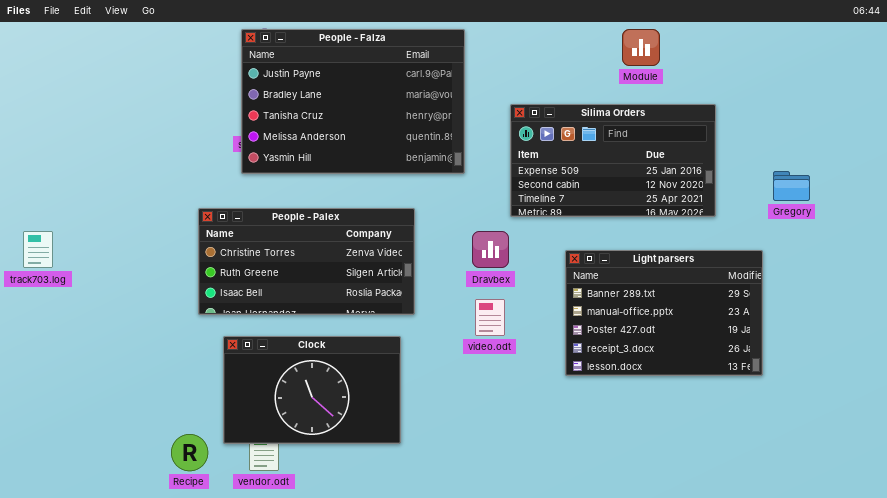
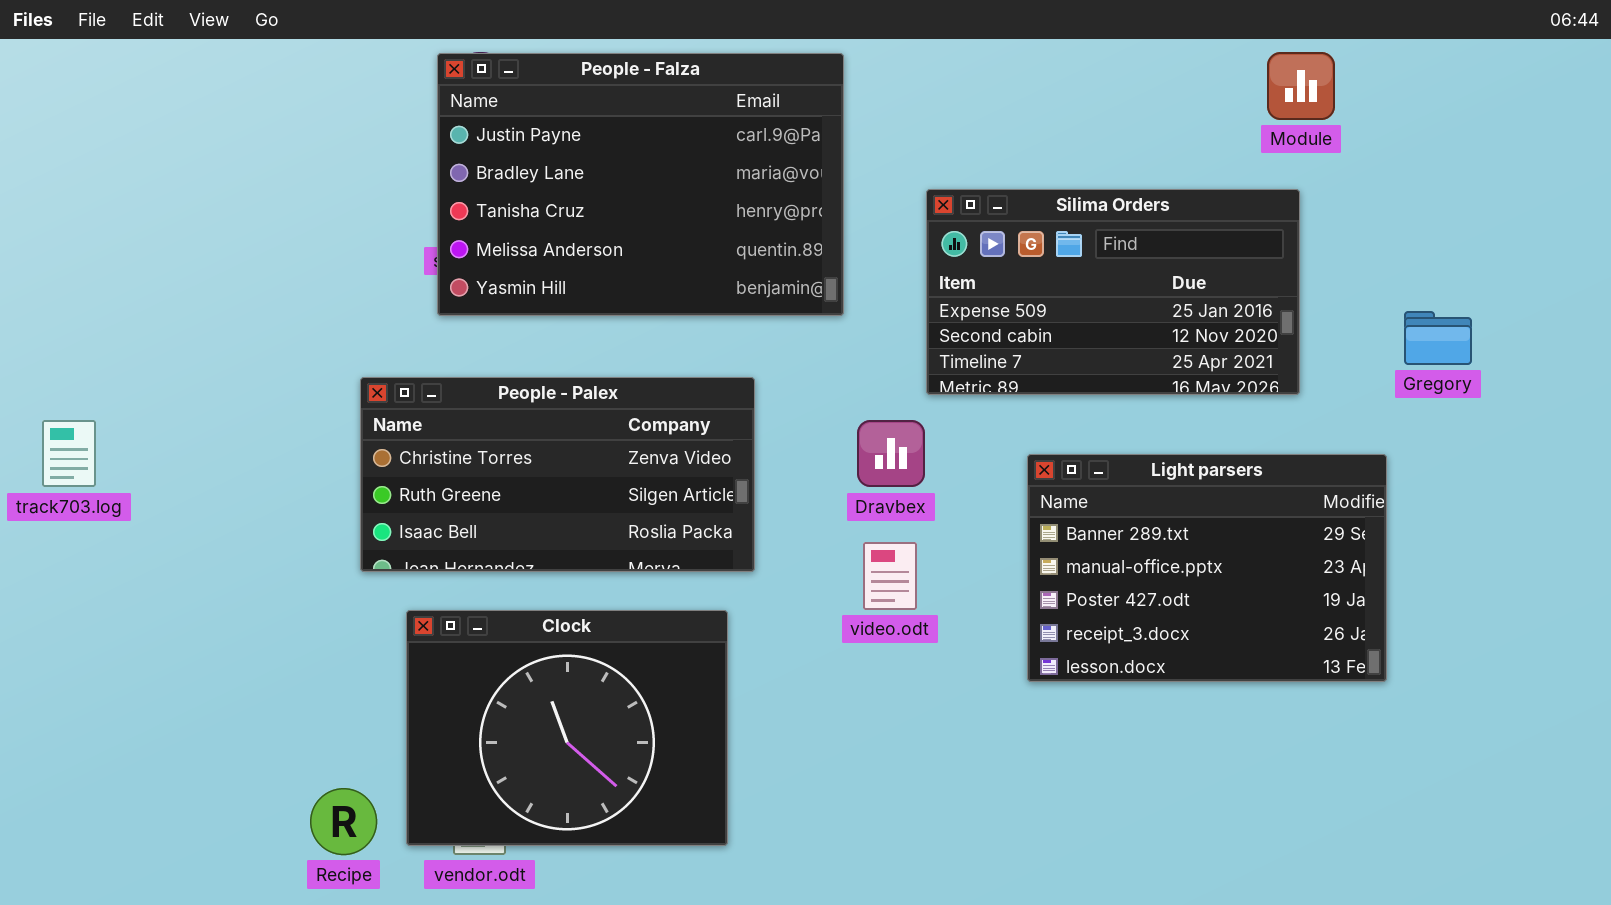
Module: [622,29,660,66] -> [1267,52,1335,120], moved
Clock: [223,336,401,444] -> [406,610,728,846], resized

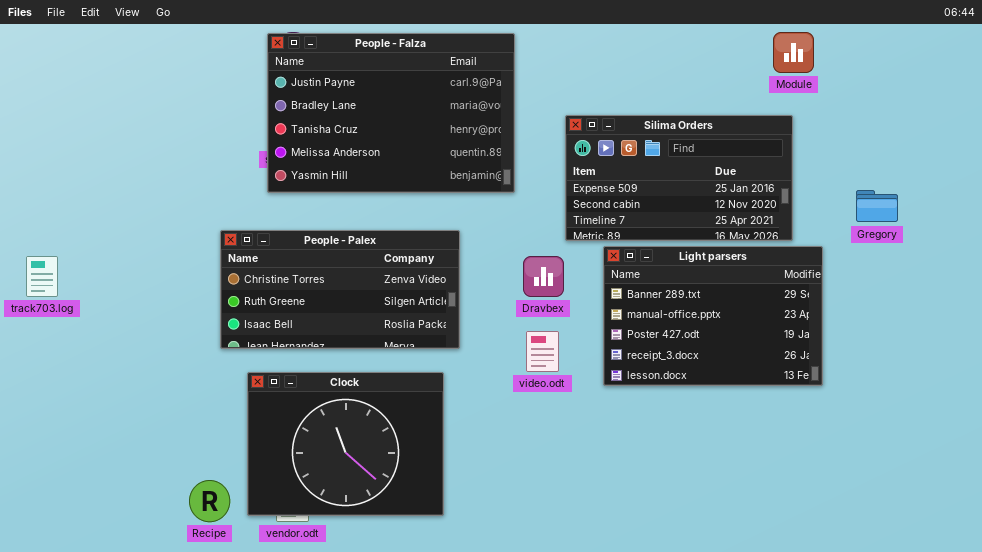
Light parsers: [1027,454,1387,682] -> [603,246,823,386], moved

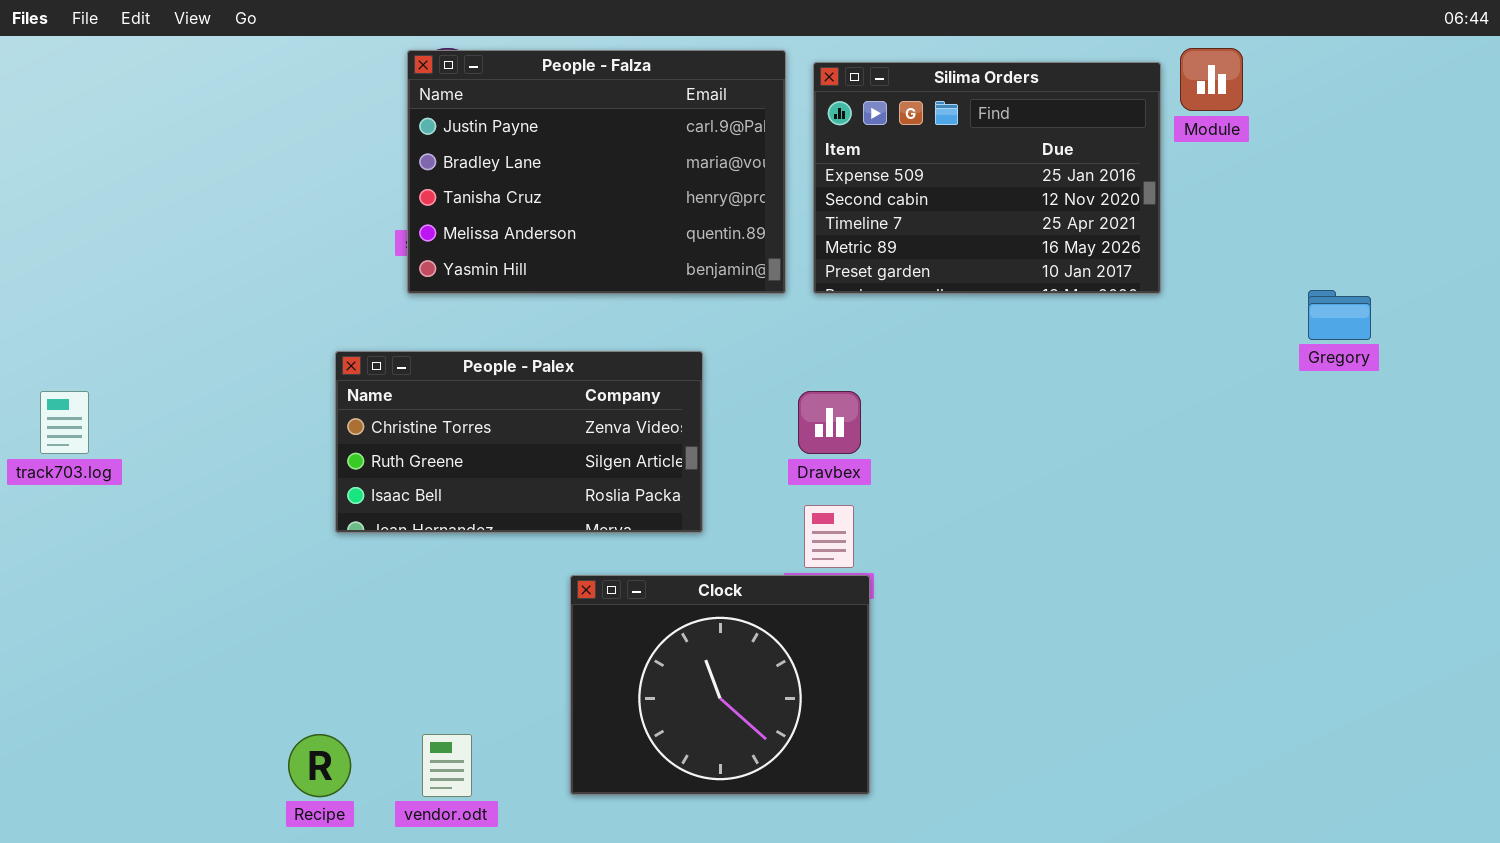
Silima Orders: [565,115,793,241] -> [813,62,1161,294], moved, resized
Light parsers: [603,246,823,386] -> none, closed
Clock: [247,372,444,516] -> [570,575,870,795], moved

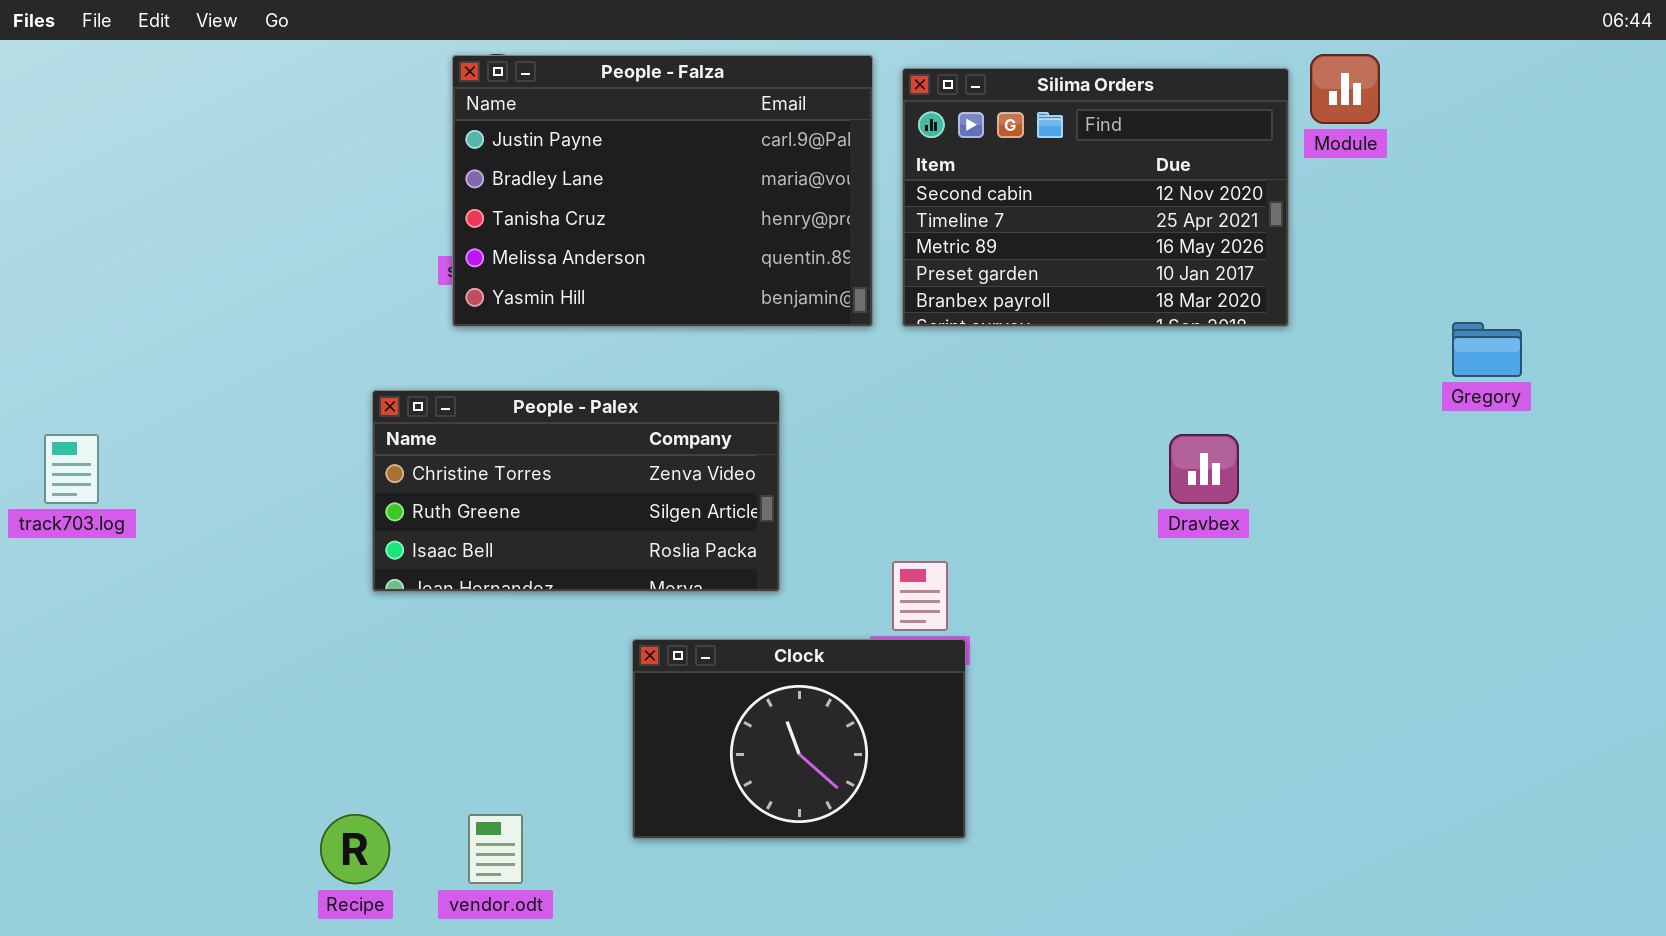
Silima Orders: [813,62,1161,294] -> [902,68,1289,327], scrolled down 1 row
Dravbex: [798,391,861,454] -> [1169,434,1239,504], moved
Clock: [570,575,870,795] -> [632,639,966,839], resized

